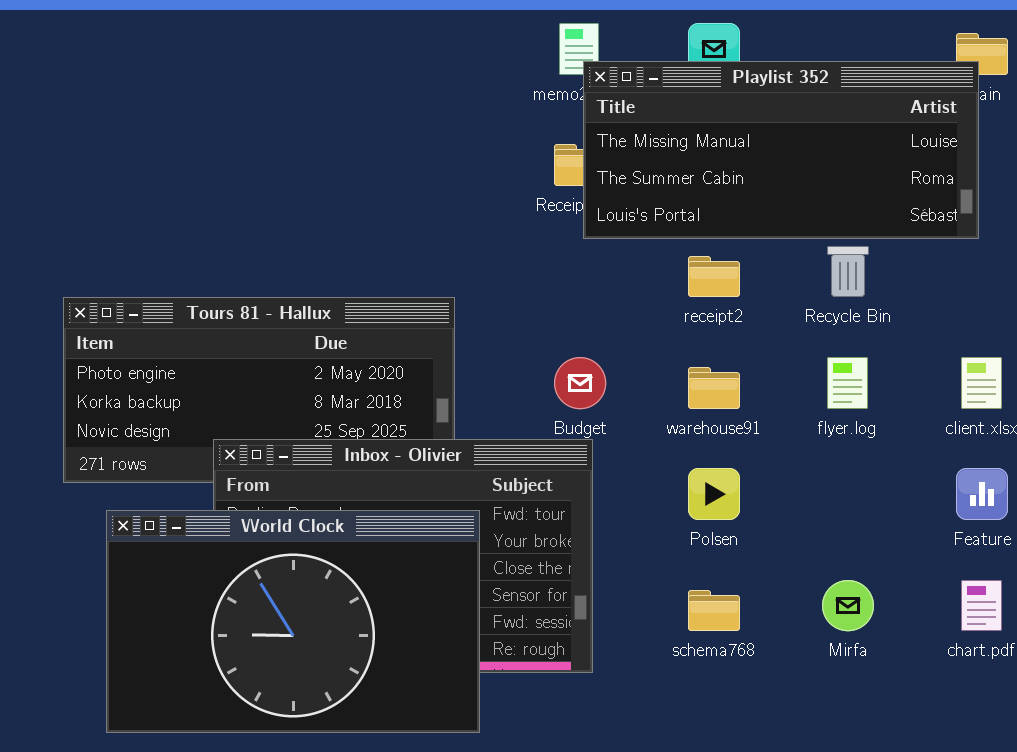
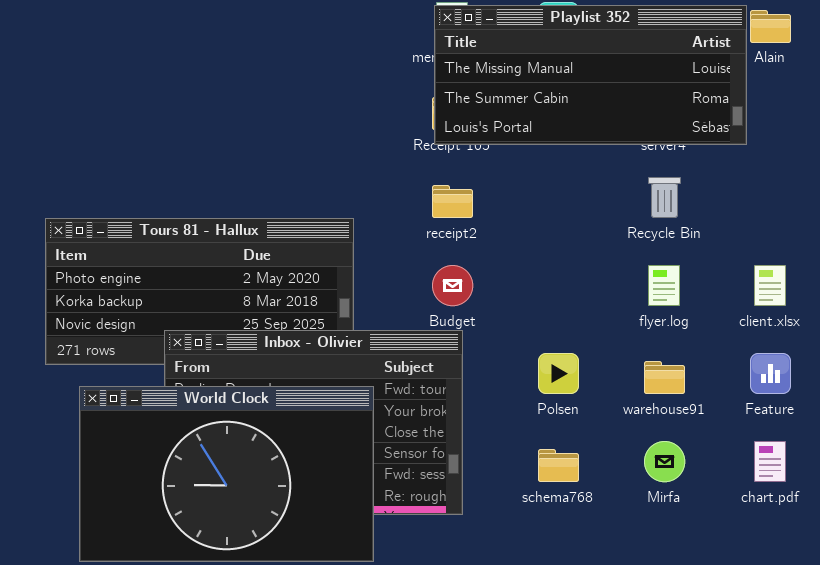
Playlist 352: [583,61,979,239] -> [434,5,747,145], moved
receipt2: [688,256,740,297] -> [432,185,473,218], moved
warehouse91: [688,367,740,409] -> [644,361,685,394], moved

